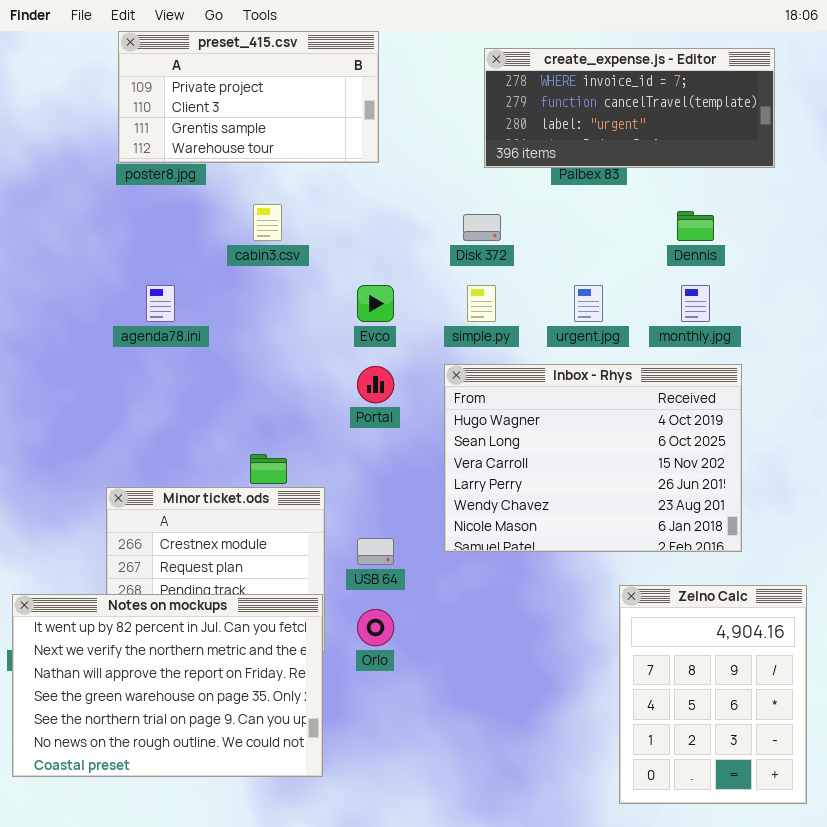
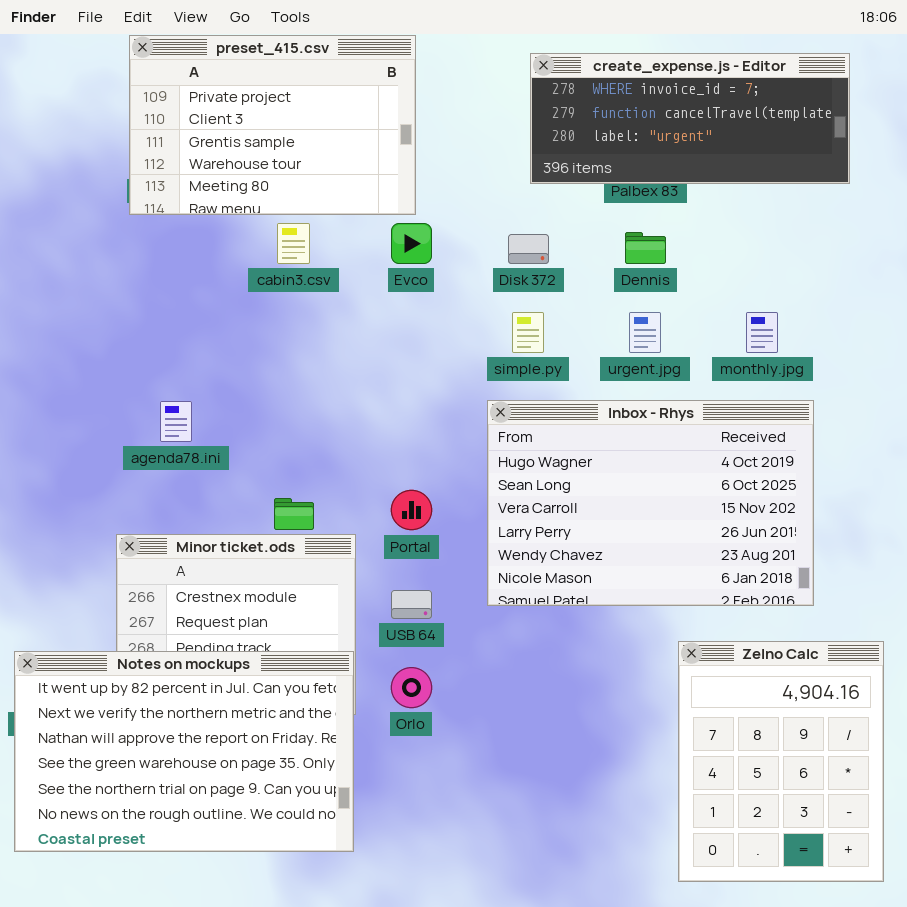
preset_415.csv: [118,31,379,163] -> [129,35,416,215], resized
Dennis: [677,211,714,241] -> [625,232,666,264], moved
agenda78.ini: [146,285,175,322] -> [160,401,192,442], moved
Evco: [357,285,394,322] -> [391,223,432,264], moved
Portal: [357,366,394,403] -> [391,490,432,530], moved

